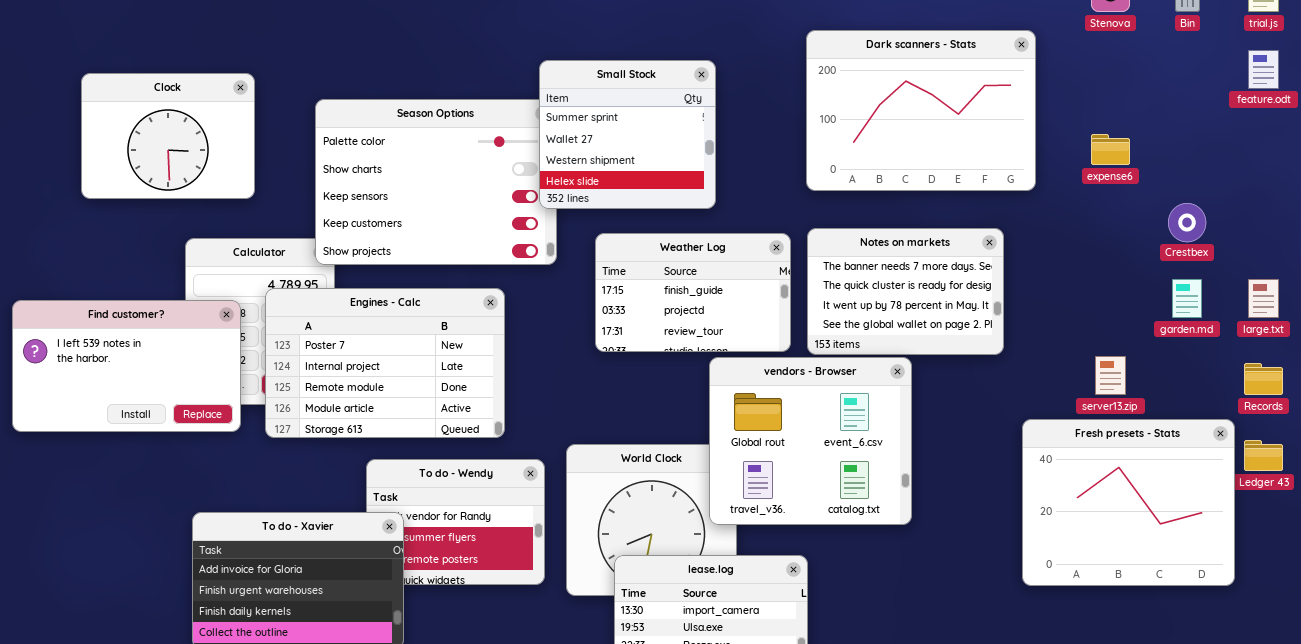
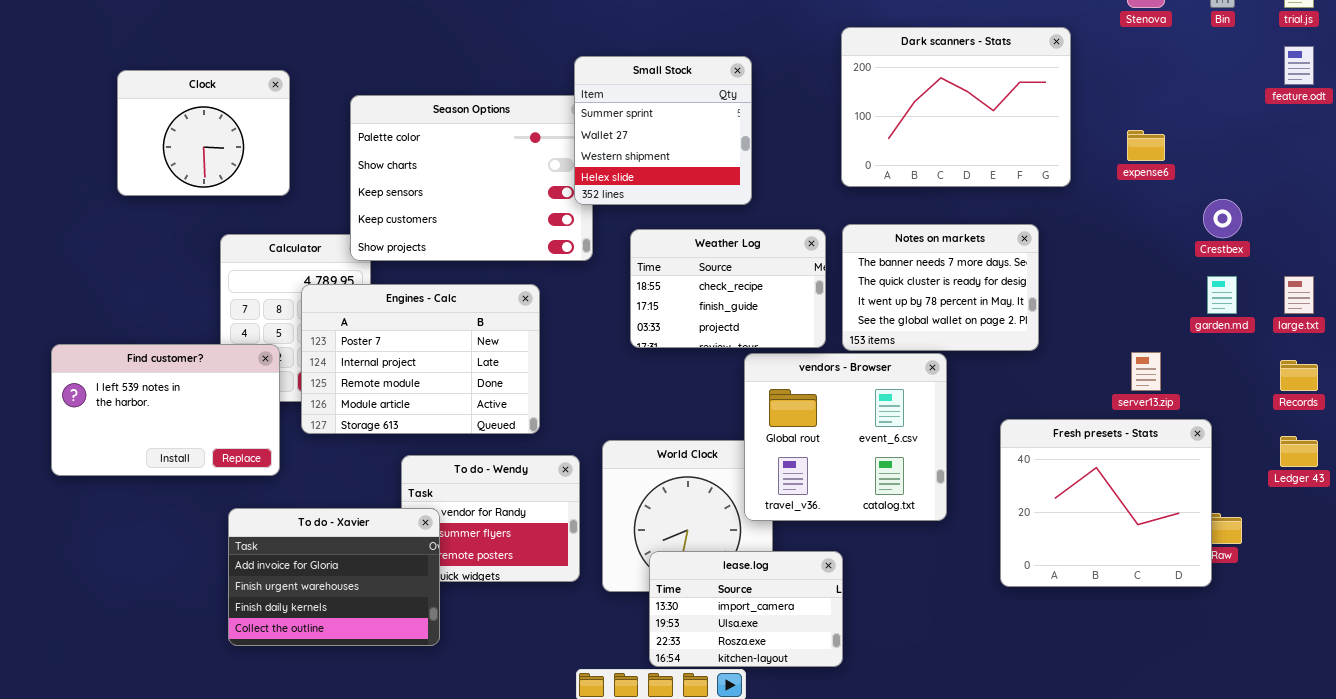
Weather Log: [595,233,791,352] -> [630,229,826,348], scrolled up 1 row
Find customer?: [12,300,241,432] -> [51,344,280,476], moved
Fresh presets - Stats: [1022,419,1235,586] -> [1000,419,1212,587], moved

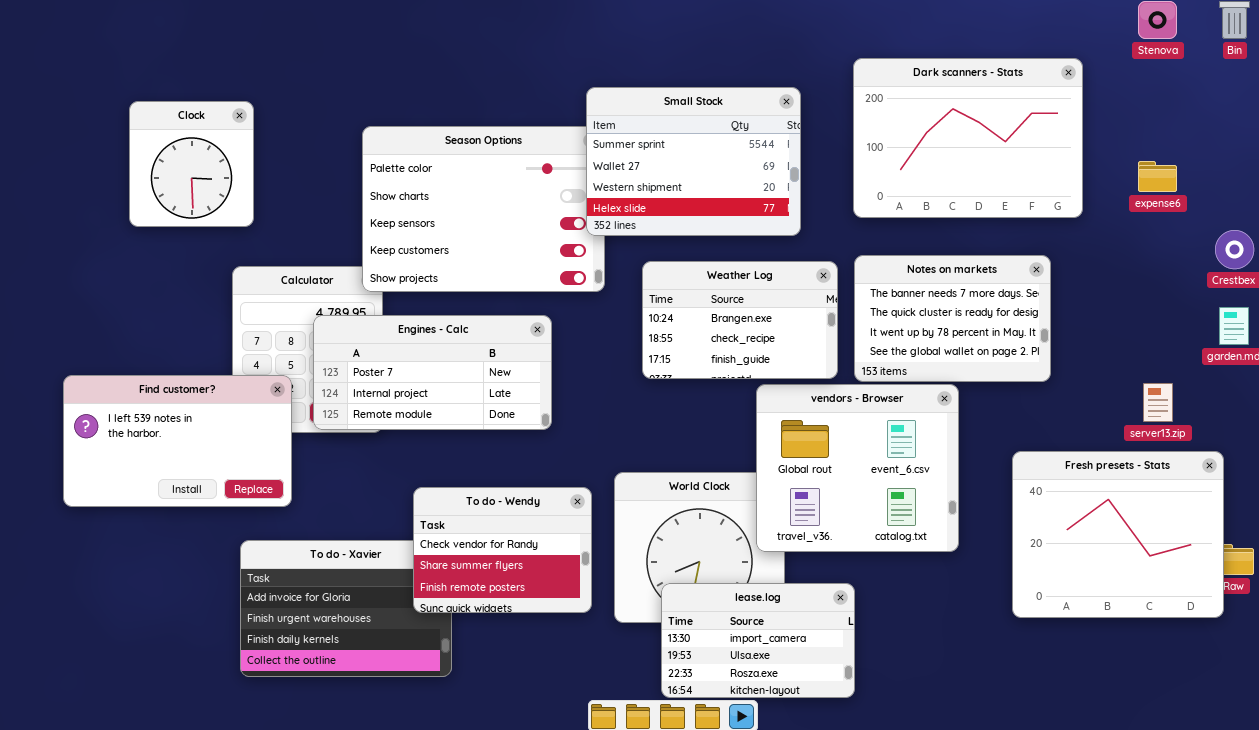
Small Stock: [574,56,752,205] -> [586,87,801,236], resized
Clock: [117,70,290,196] -> [129,101,254,227], resized
Weather Log: [630,229,826,348] -> [642,261,838,379], scrolled up 1 row
Engines - Calc: [301,284,540,434] -> [313,315,552,430], resized
To do - Wendy: [401,455,580,582] -> [413,487,592,613], raised

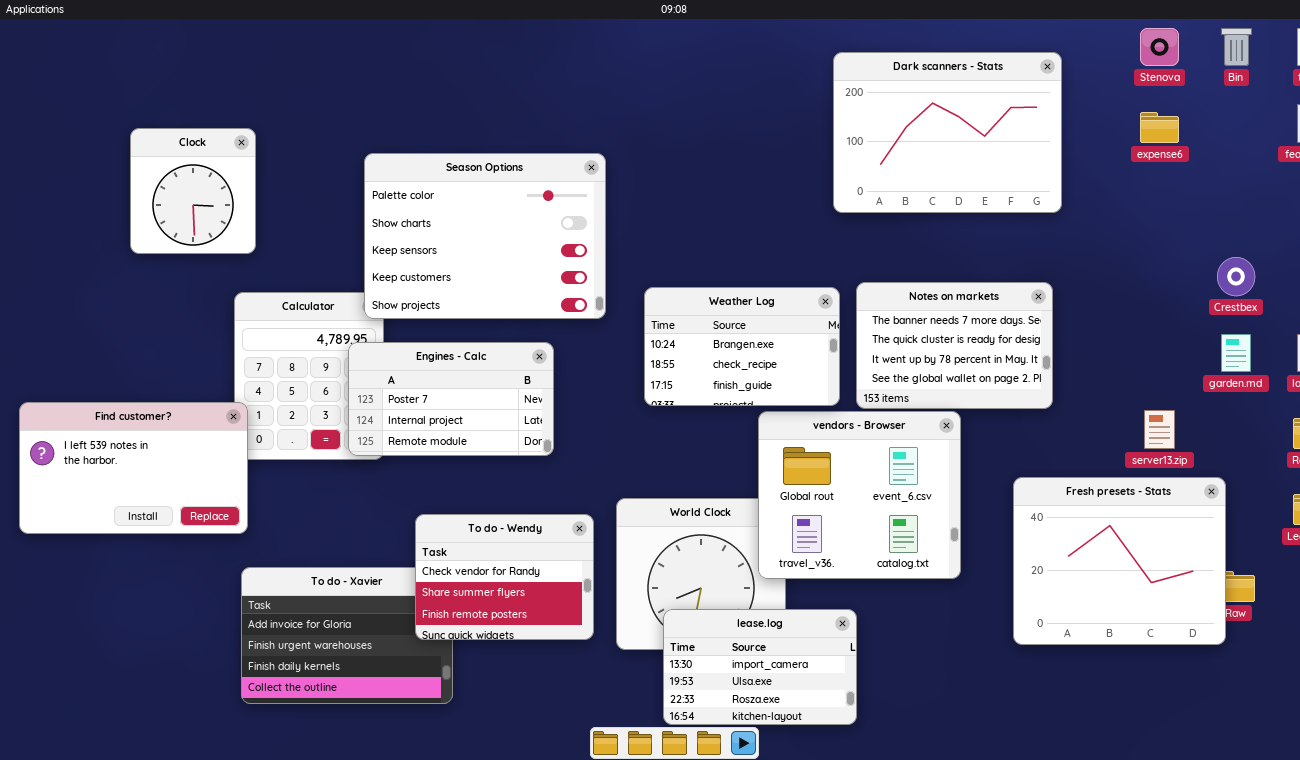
Dark scanners - Stats: [853,58,1083,218] -> [833,52,1062,213], moved
Small Stock: [586,87,801,236] -> none, closed
expense6: [1138,161,1177,192] -> [1140,112,1179,143], moved
Engines - Calc: [313,315,552,430] -> [348,342,554,456], resized
Find customer?: [63,375,292,507] -> [19,402,248,534], moved

